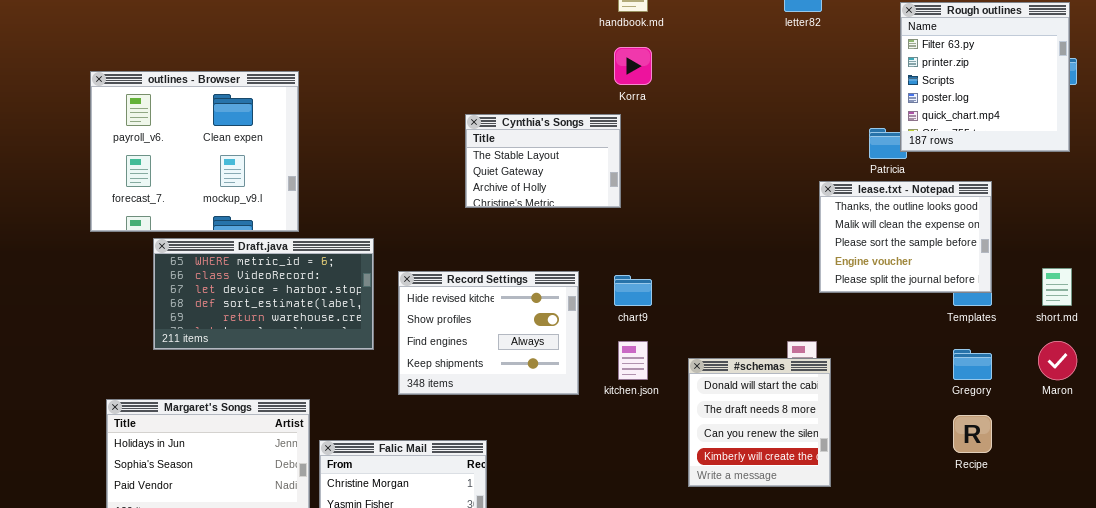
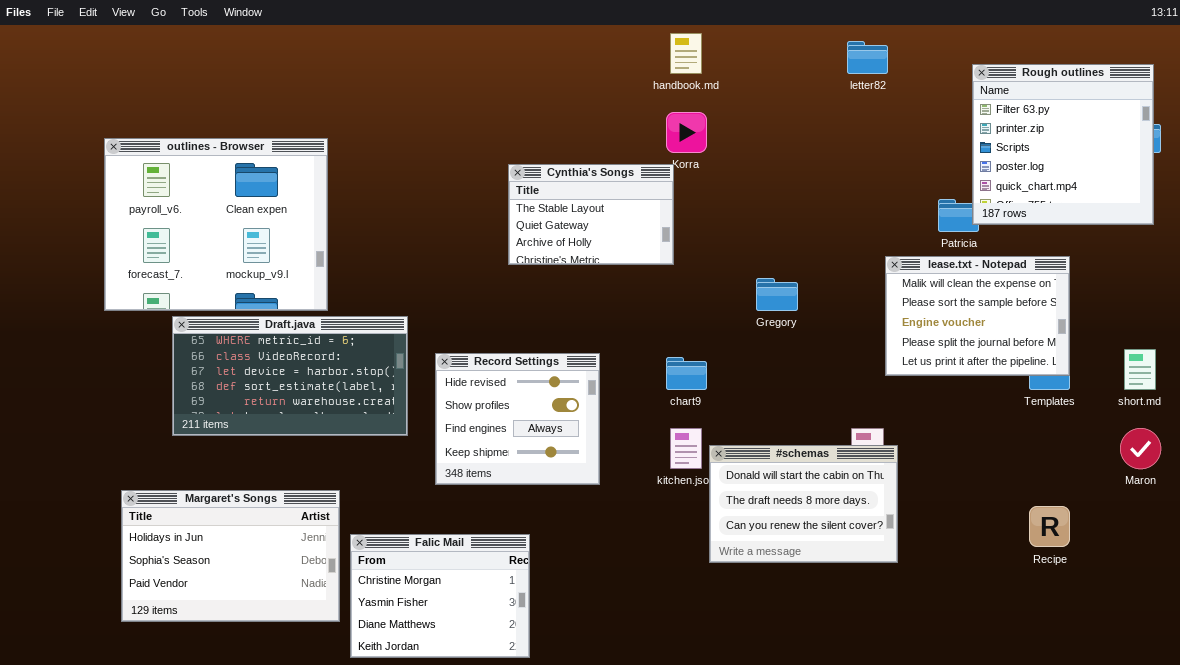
Cynthia's Songs: [465,114,621,208] -> [508,164,674,265], moved
lease.txt - Notepad: [819,181,992,293] -> [885,256,1070,376], scrolled down 1 row
Record Settings: [398,271,579,395] -> [435,353,600,485], resized
Gregory: [953,349,992,380] -> [756,278,798,311], moved
#schemas: [688,358,831,487] -> [709,445,898,563], resized

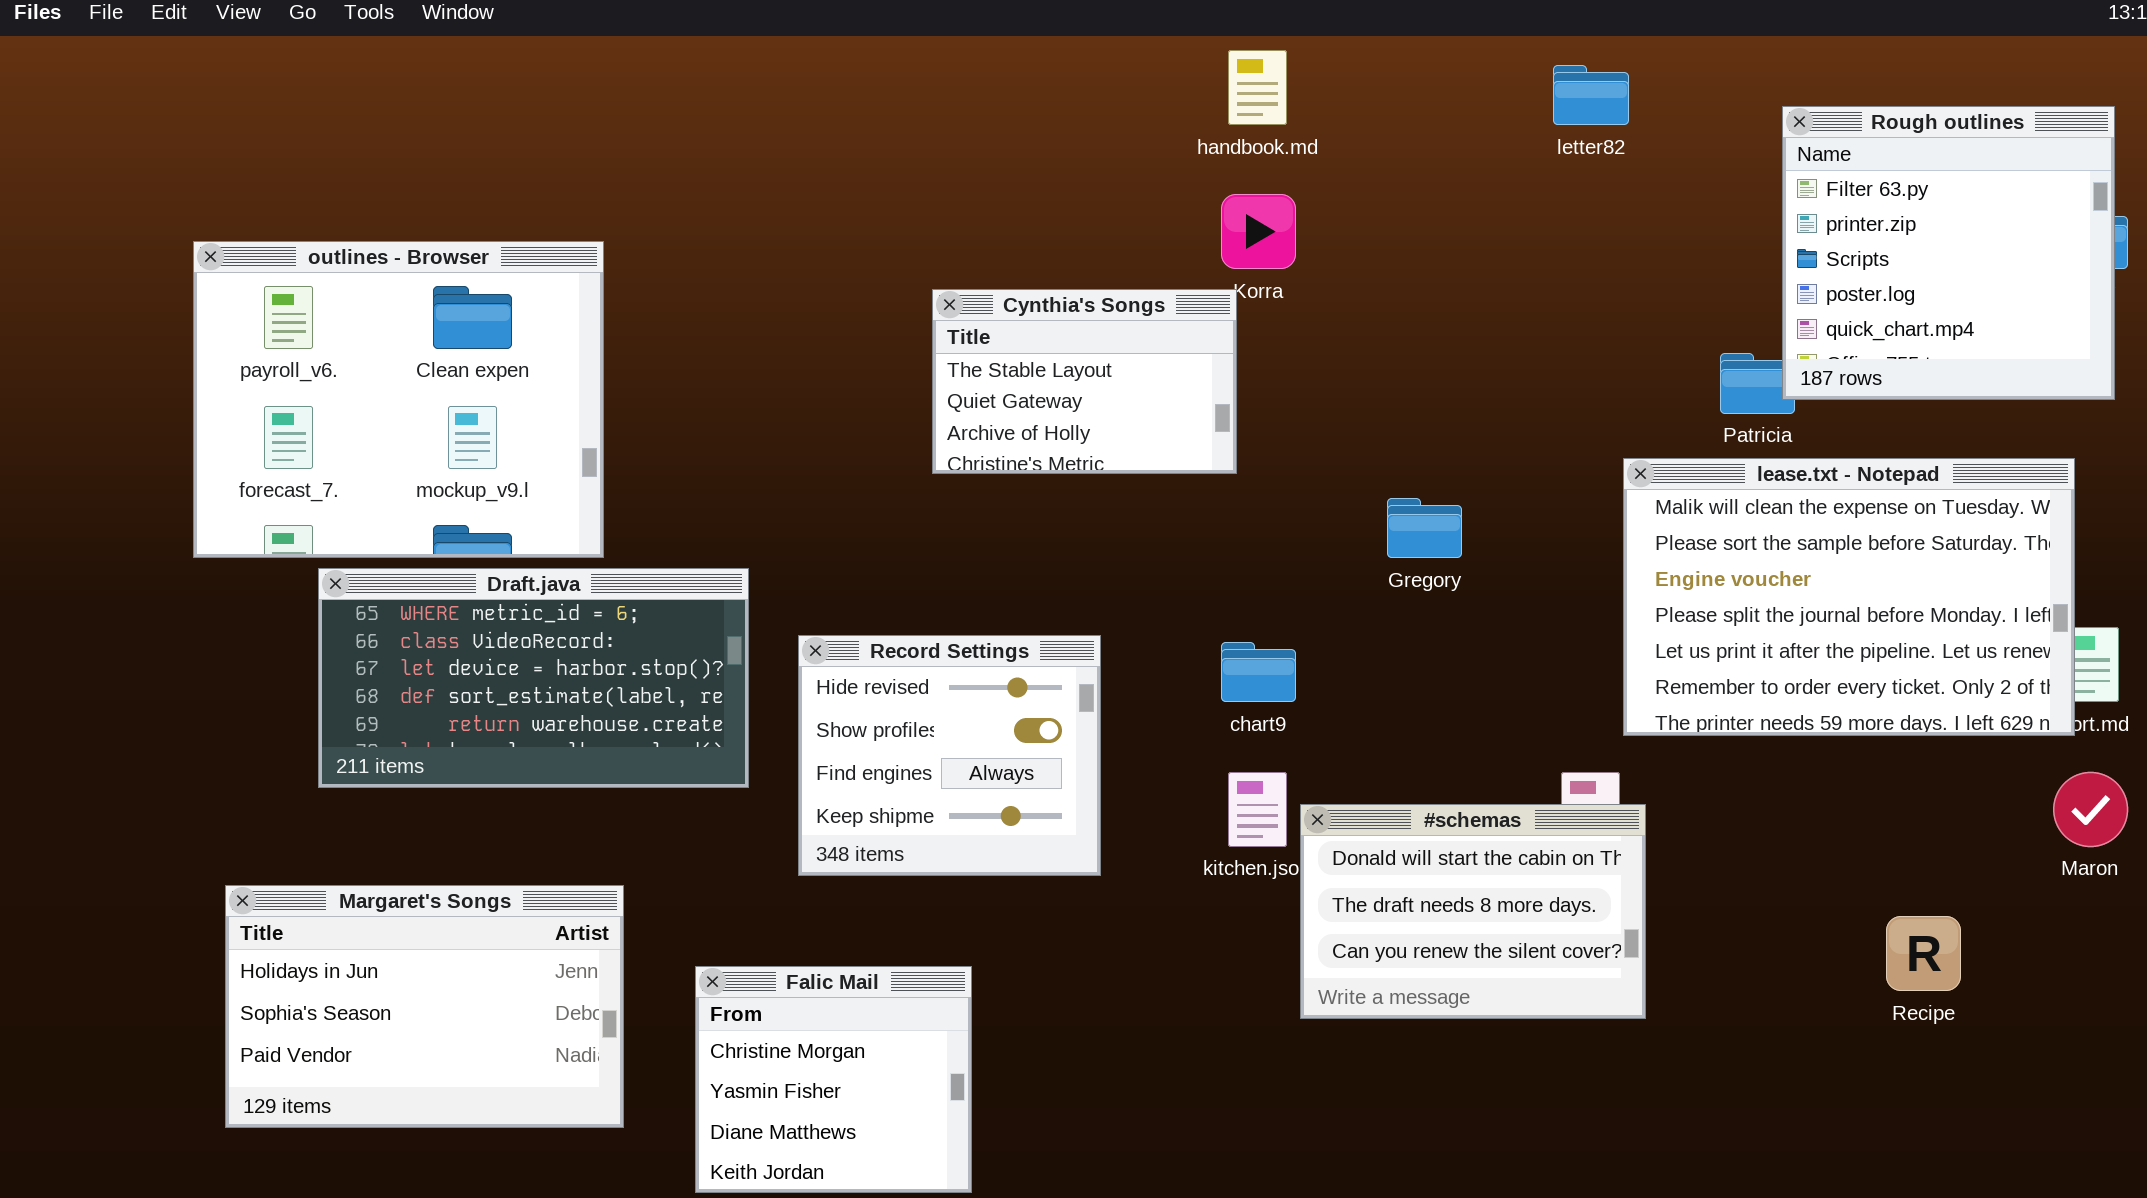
lease.txt - Notepad: [885,256,1070,376] -> [1623,458,2075,736], resized
Falic Mail: [350,534,530,658] -> [695,966,972,1193], resized

